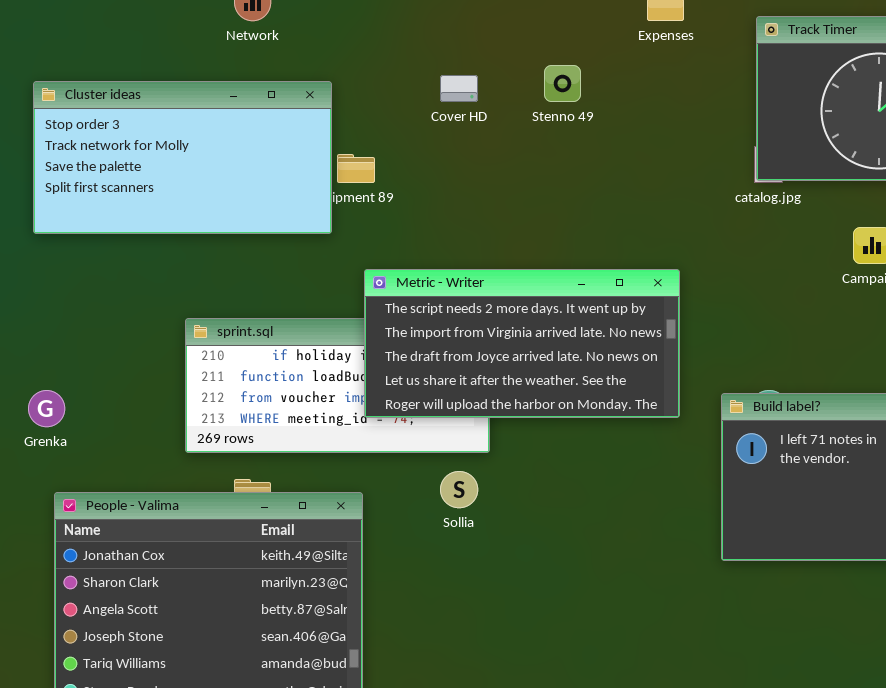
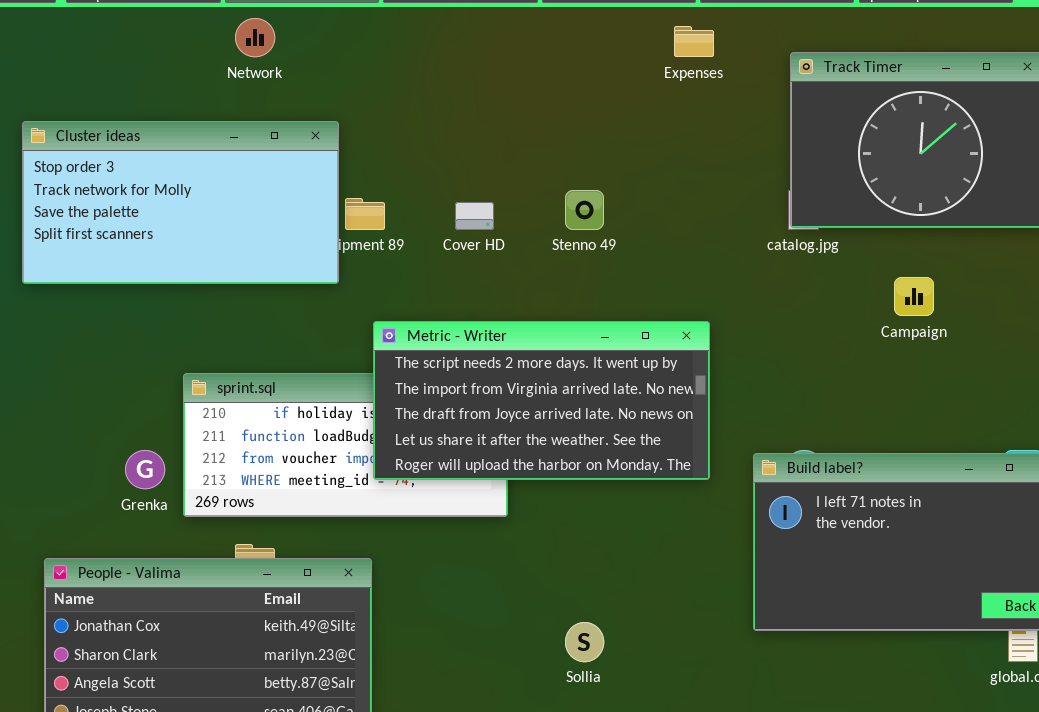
Stenno 49: [544,65,581,102] -> [565,190,604,230], moved
Cover HD: [440,75,478,102] -> [455,202,494,230], moved
Grenka: [28,390,65,427] -> [125,450,165,489], moved
Sollia: [440,471,478,508] -> [565,622,604,662], moved

